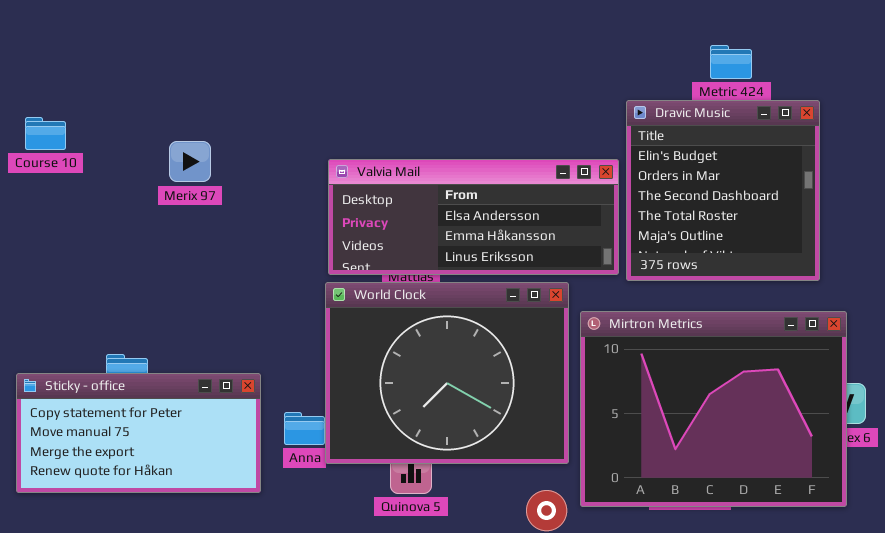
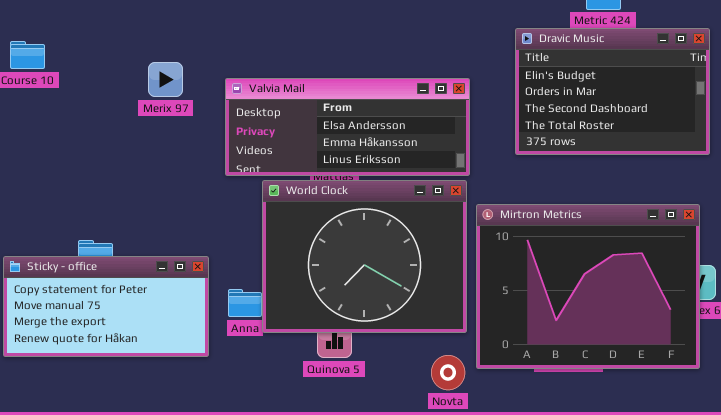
Dravic Music: [626,100,820,281] -> [515,28,710,155], resized
Merix 97: [169,141,211,182] -> [148,62,183,97], moved
Valvia Mail: [328,159,619,275] -> [225,78,470,176], moved

